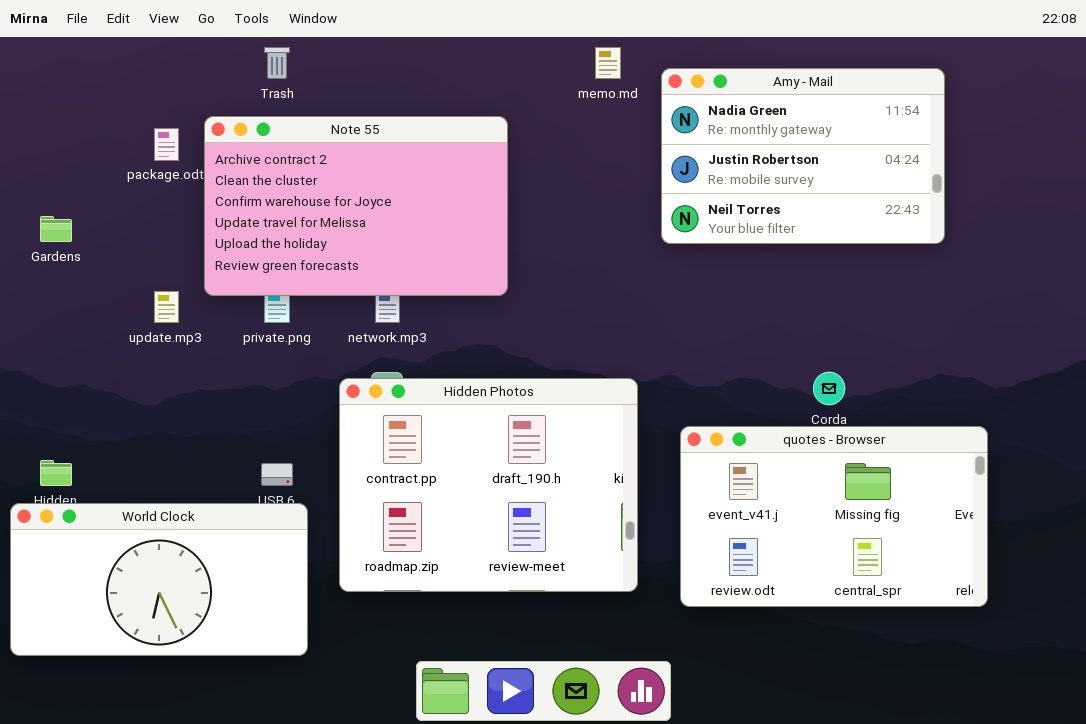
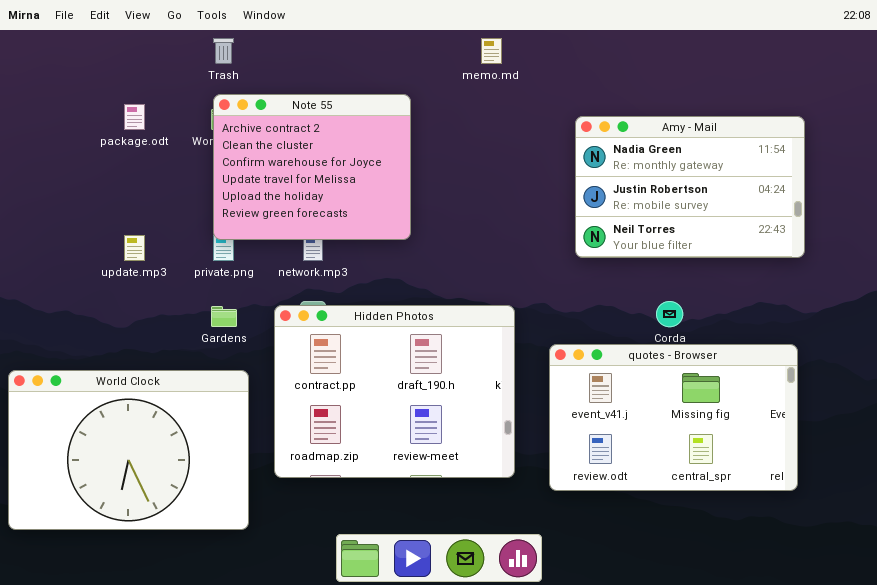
Amy - Mail: [661,68,945,244] -> [575,116,805,258], moved
Note 55: [204,116,508,296] -> [213,94,411,240], resized
Gardens: [40,216,72,242] -> [211,306,237,327], moved
World Clock: [10,503,308,656] -> [8,370,249,530], resized

